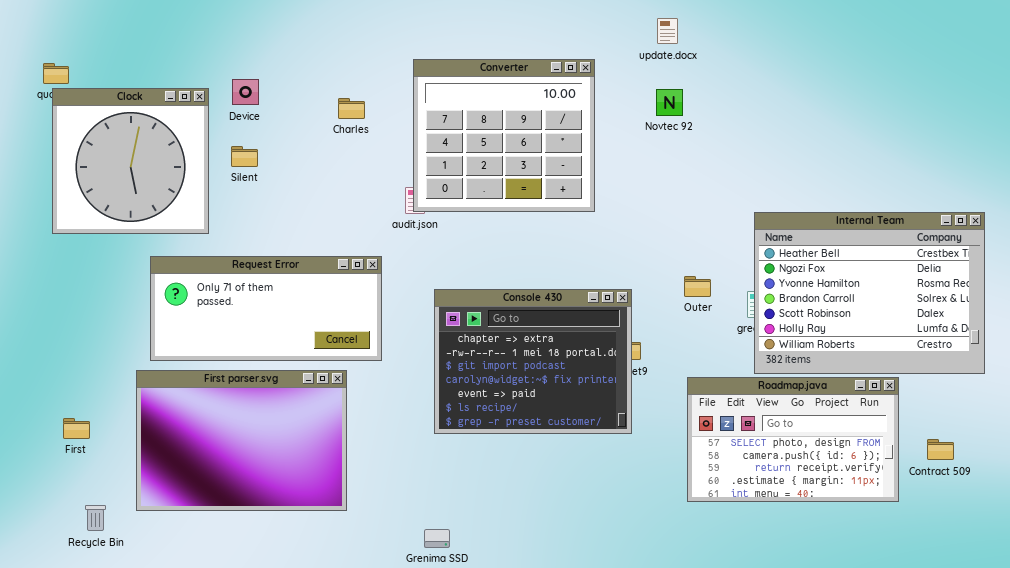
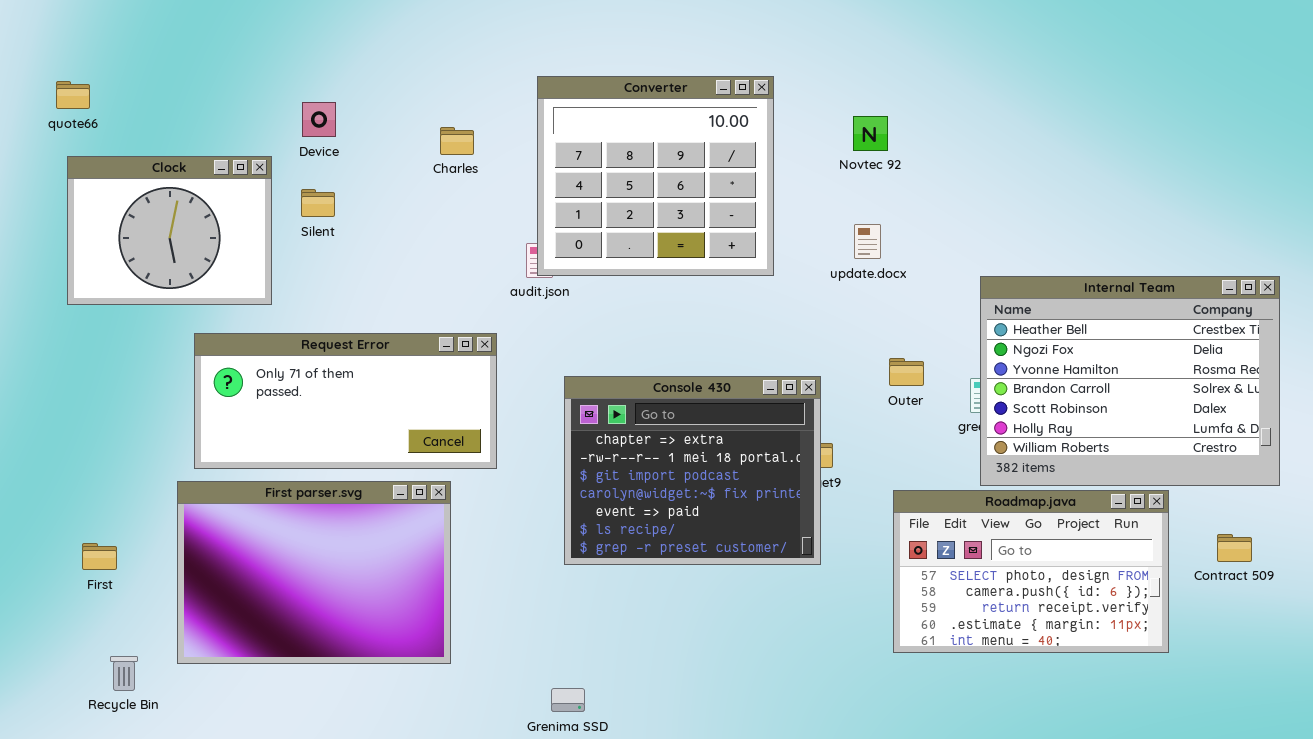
update.docx: [657,18,678,44] -> [854,224,881,259], moved
Clock: [52,88,209,234] -> [67,156,272,305], resized
Contract 509: [927,439,954,460] -> [1217,534,1252,562], moved

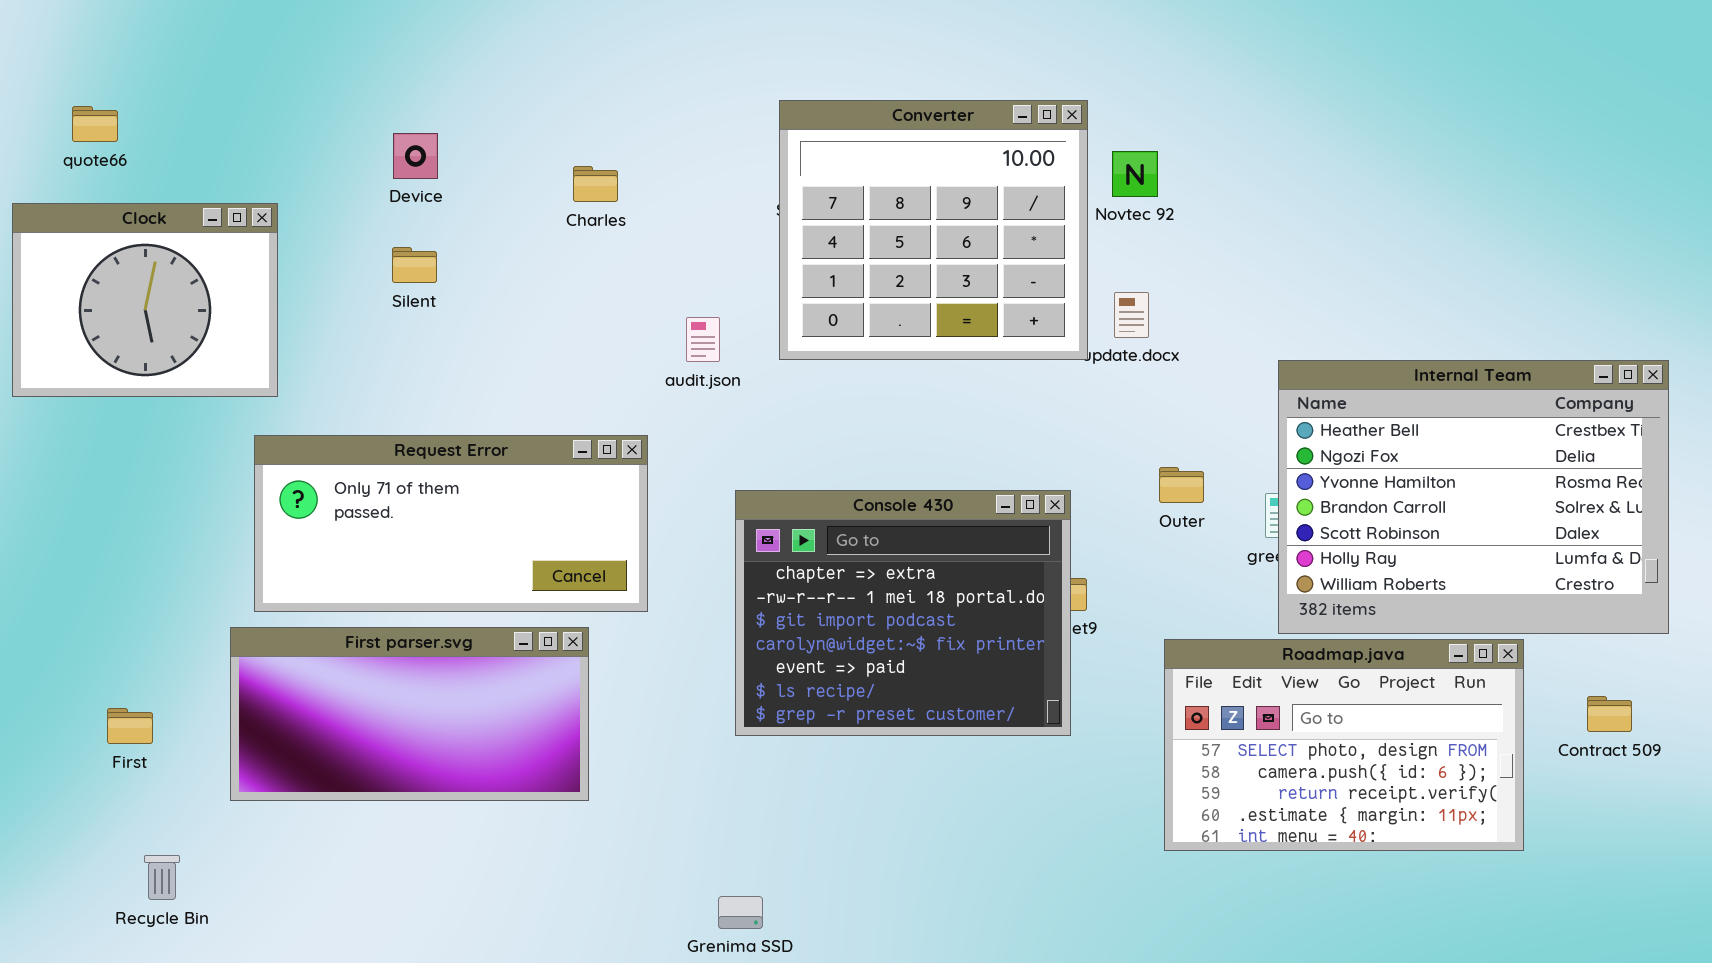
Converter: [537,76,774,276] -> [779,100,1088,360], moved
Clock: [67,156,272,305] -> [12,203,278,397], moved
First parser.svg: [177,481,451,664] -> [230,627,589,801], resized

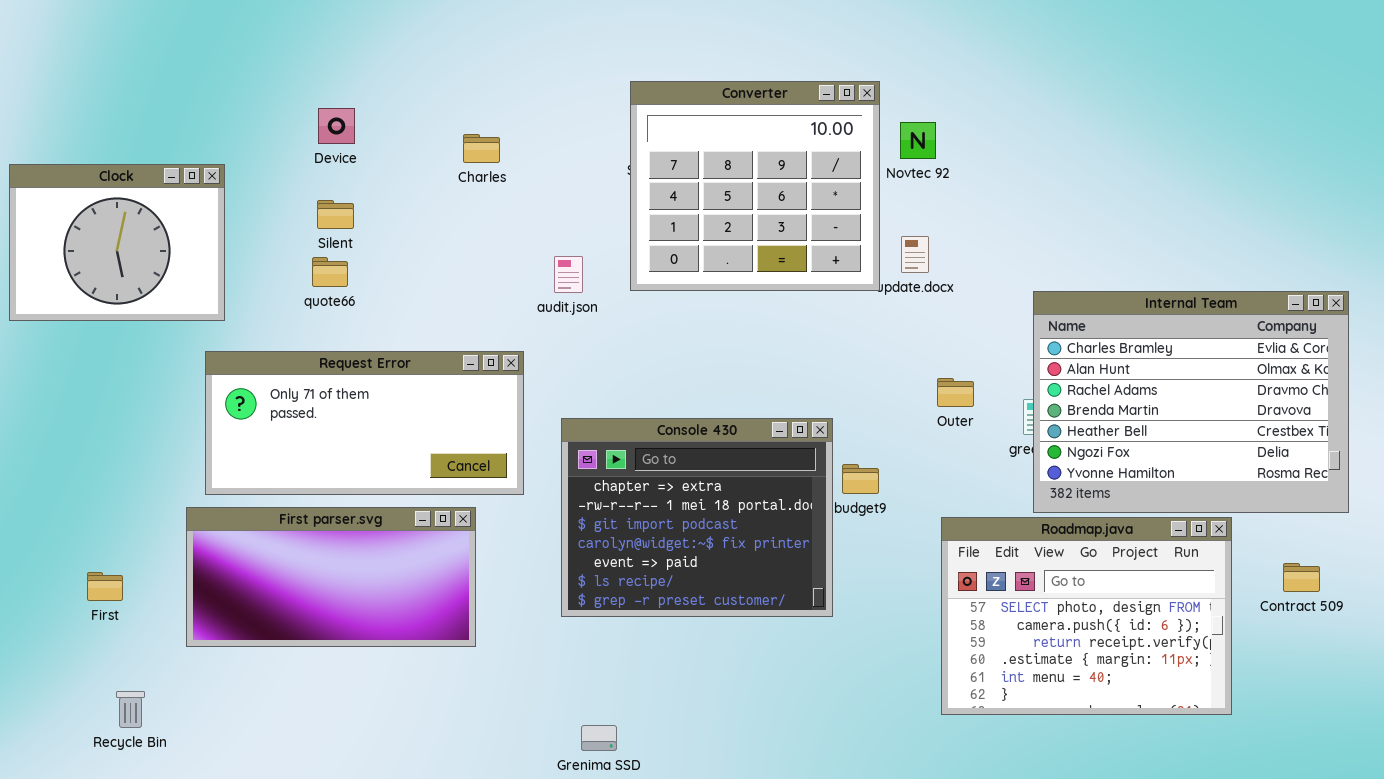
quote66: [72,106,118,142] -> [312,257,348,287], moved
Internal Team: [1278,360,1669,634] -> [1033,291,1349,513], scrolled up 4 rows
Console 430: [735,490,1071,736] -> [561,418,833,617], moved
Roadmap.java: [1164,639,1524,851] -> [941,517,1232,715], resized

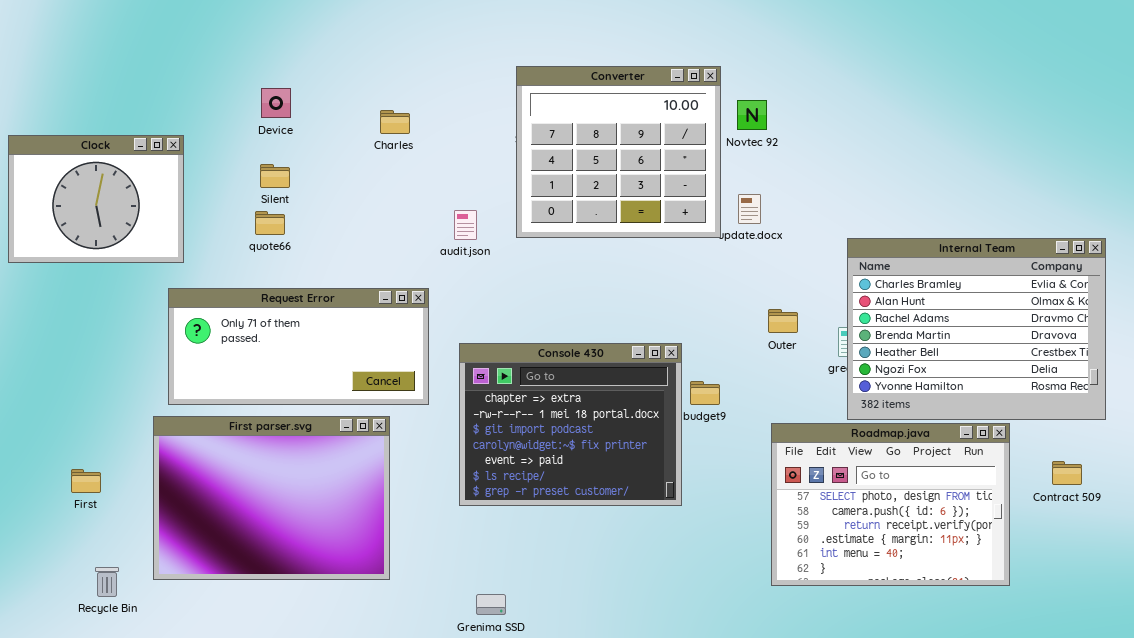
First parser.svg: [186,507,476,647] -> [153,416,390,580], resized

